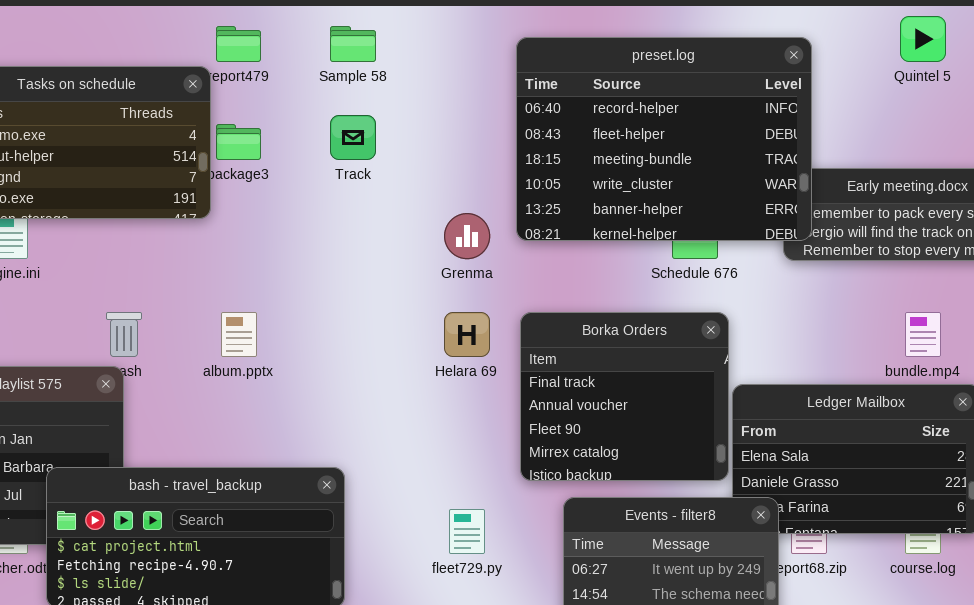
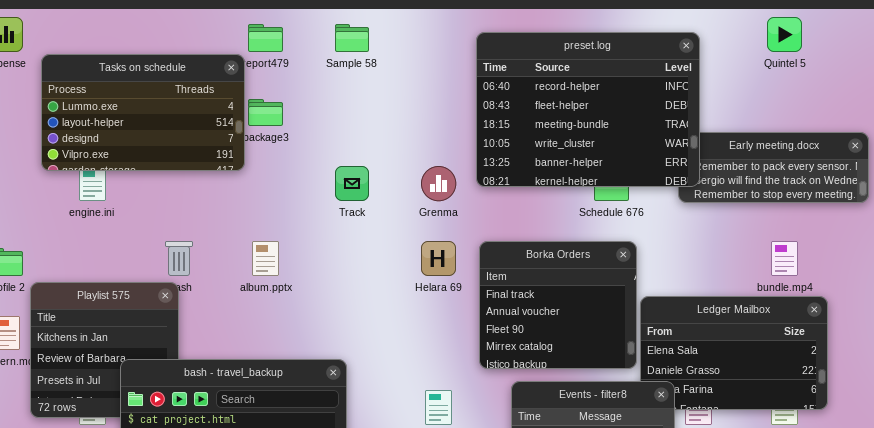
Track: [330,115,376,160] -> [335,166,369,201], moved

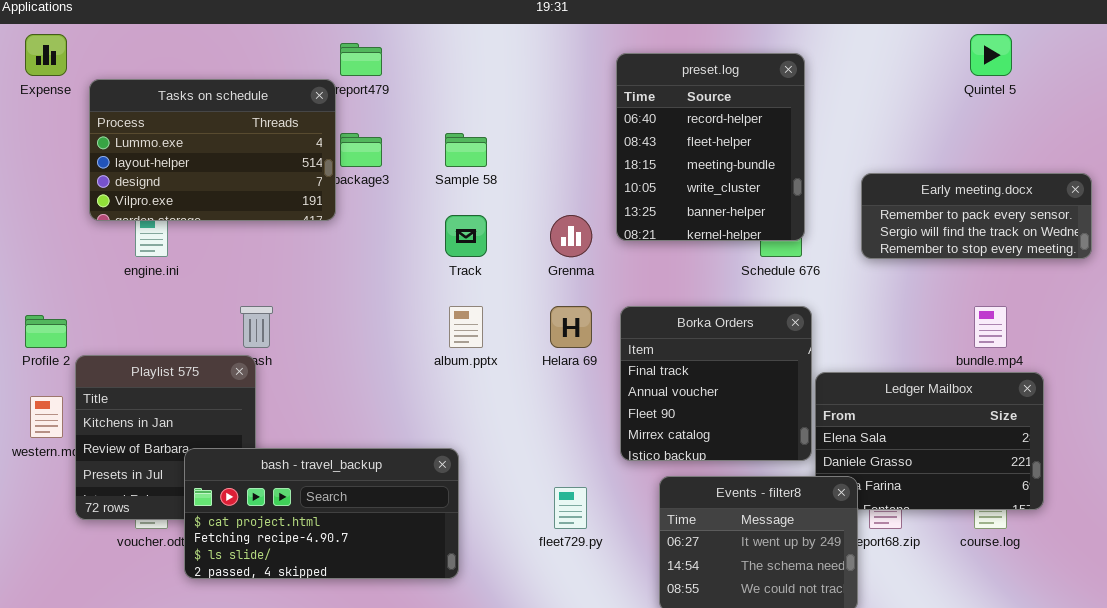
Sample 58: [335,24,369,52] -> [445,133,487,167], moved
preset.log: [476,32,700,187] -> [616,53,805,241], resized
album.pptx: [252,241,279,276] -> [449,306,483,348], moved

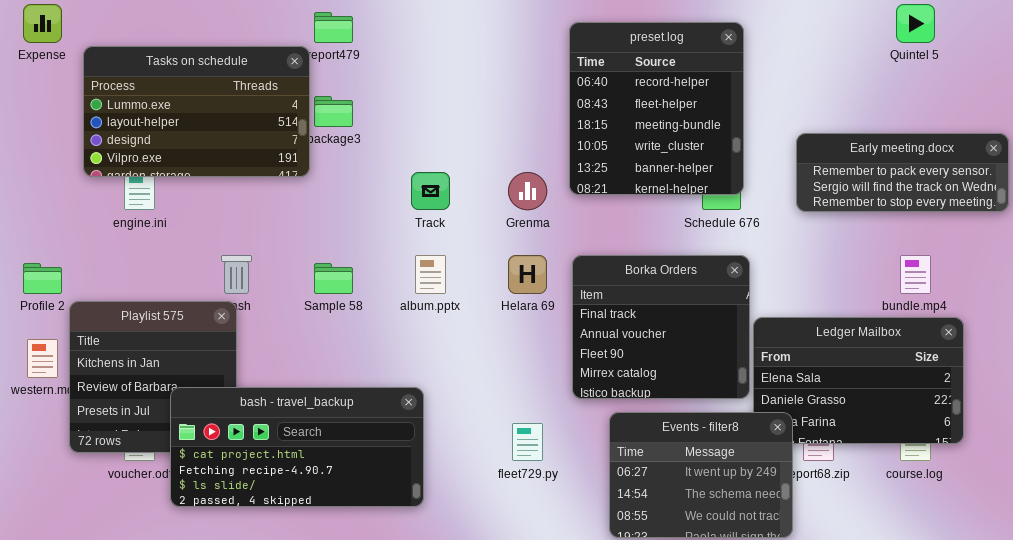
Sample 58: [445,133,487,167] -> [314,263,353,294], moved

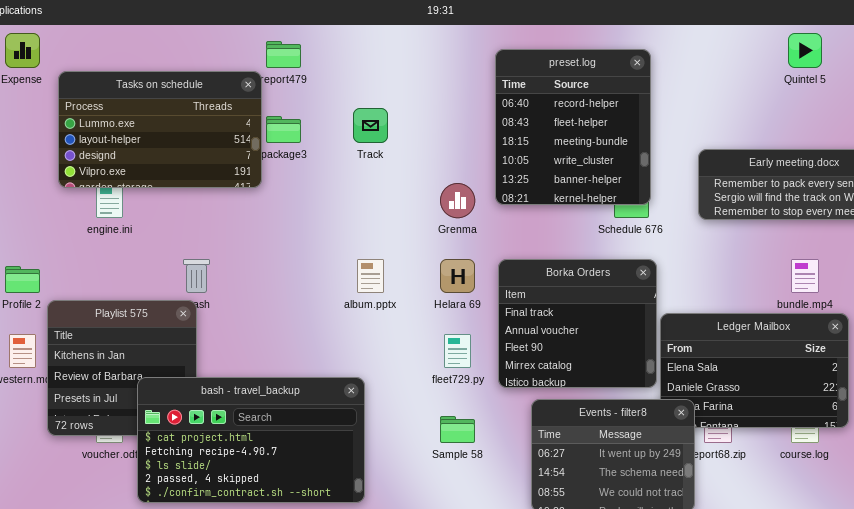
Track: [411,172,450,210] -> [353,108,388,143], moved
Sample 58: [314,263,353,294] -> [440,416,475,443], moved
bash - travel_backup: [170,387,424,507] -> [137,377,365,503], resized
fleet729.py: [512,423,543,461] -> [444,334,471,368], moved

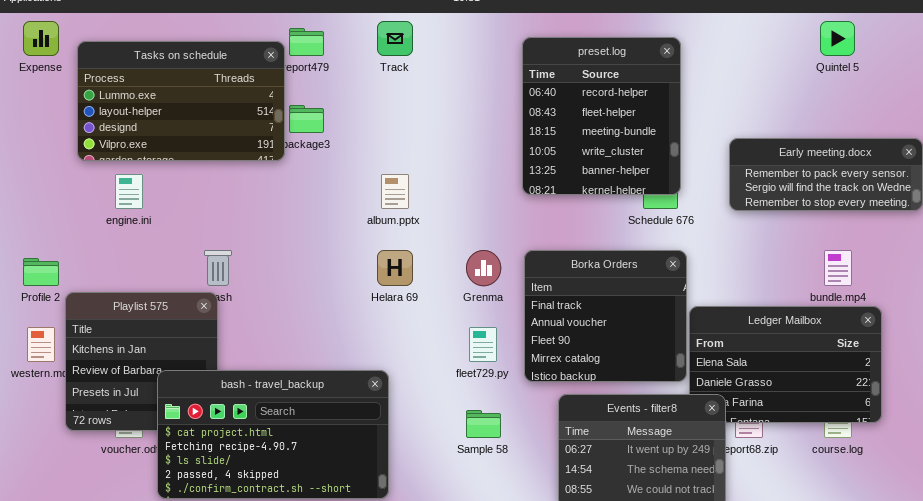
Tasks on schedule: [58,71,262,188] -> [77,41,285,161], moved
Track: [353,108,388,143] -> [377,21,413,56], moved
Grenma: [440,183,475,218] -> [466,250,501,286], moved
album.pptx: [357,259,384,293] -> [381,174,409,209], moved
Helara 69: [440,259,475,293] -> [377,250,413,286], moved

